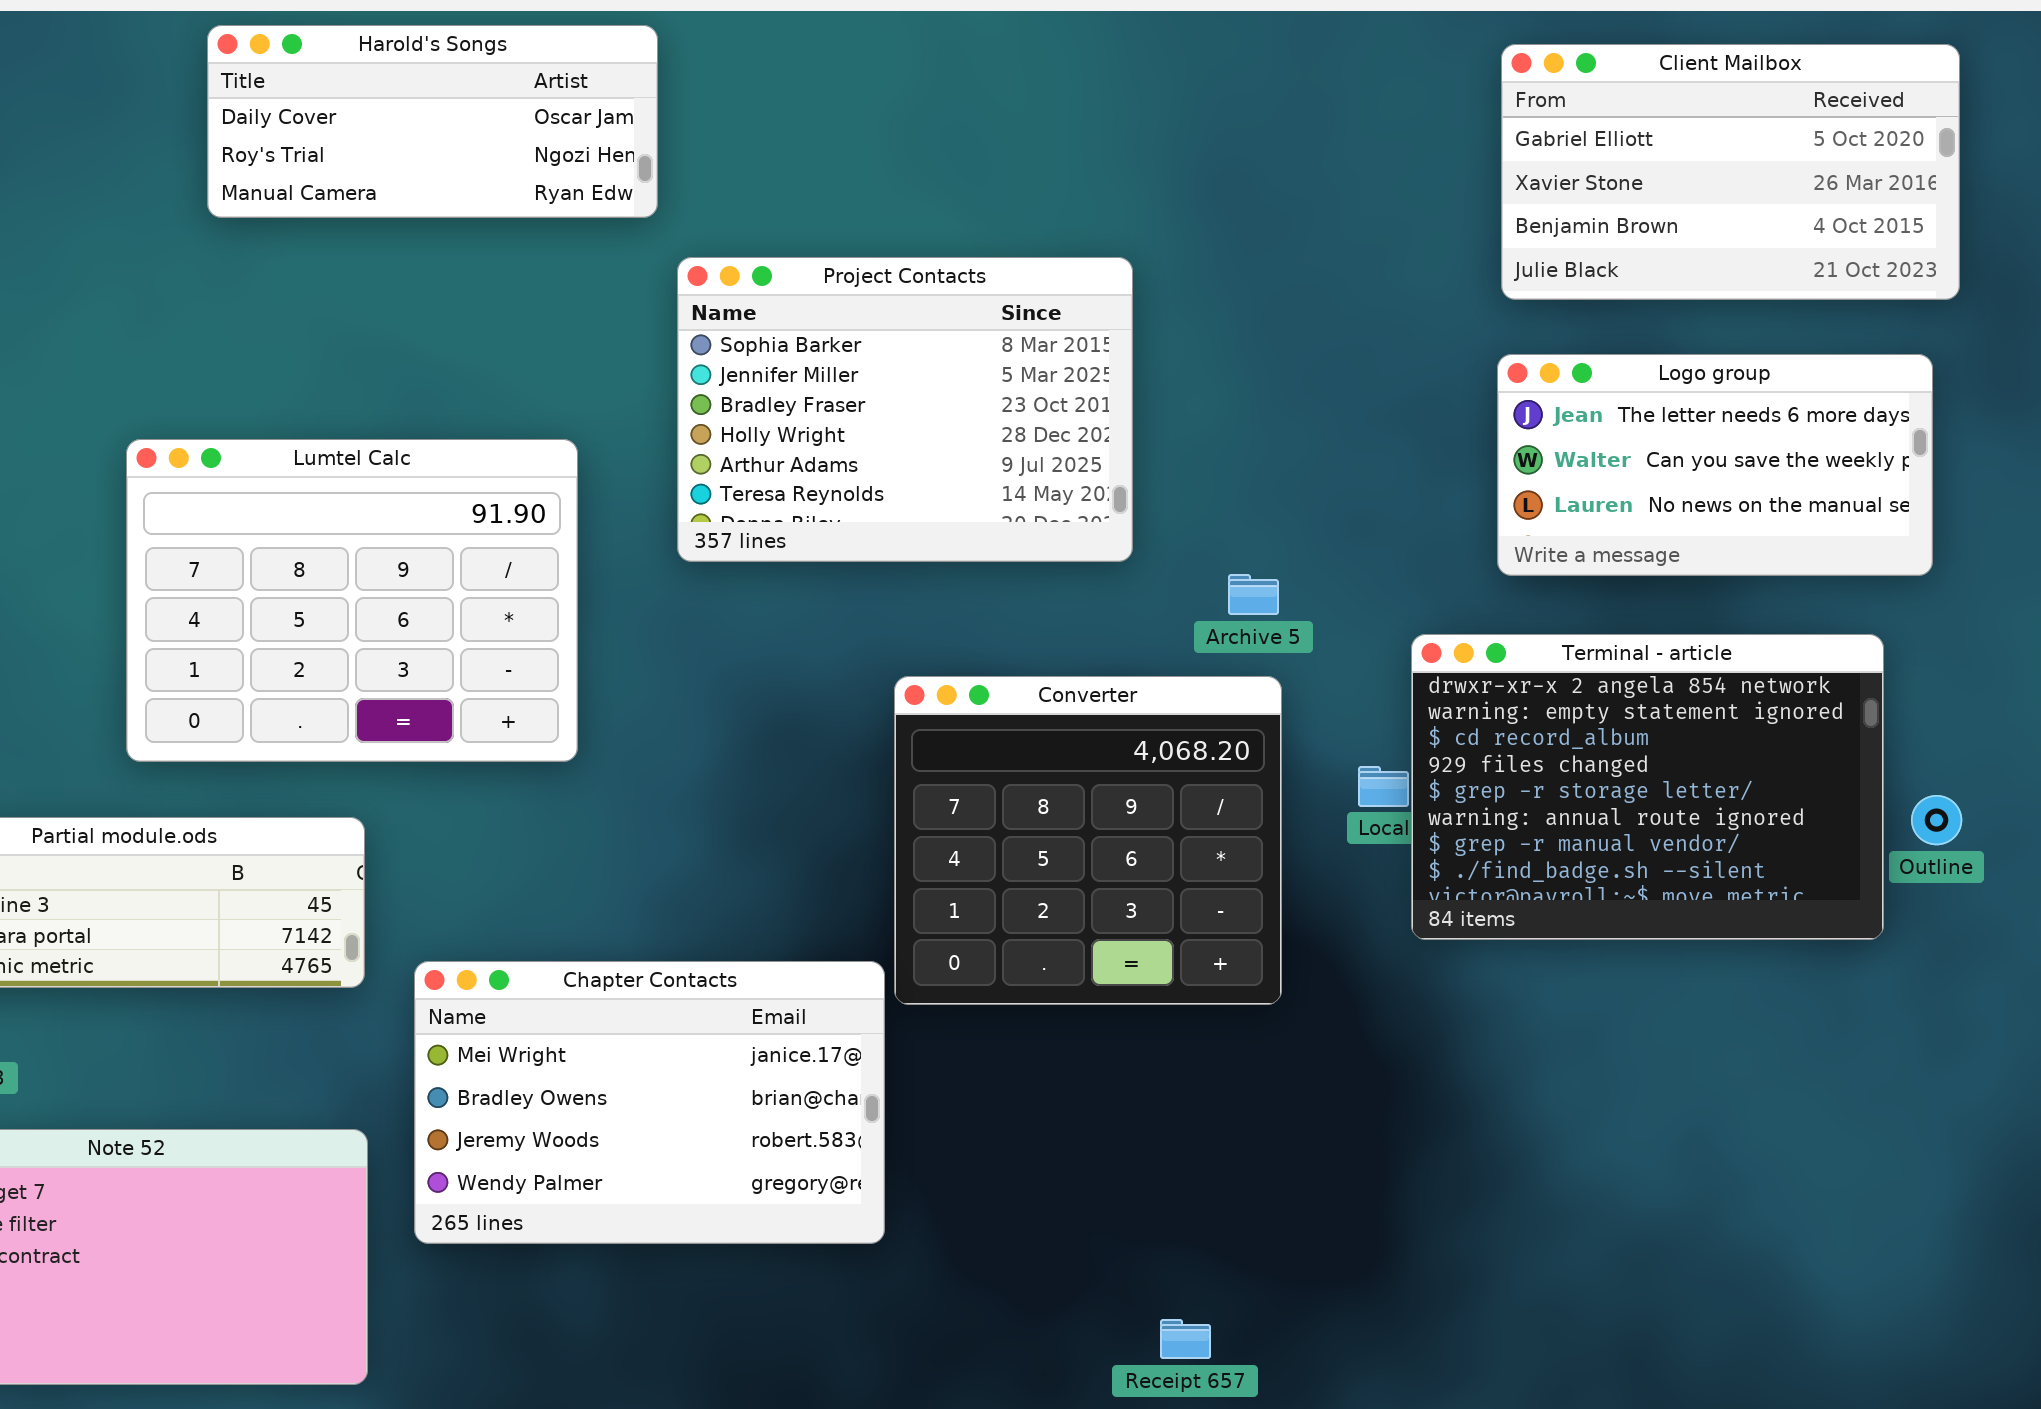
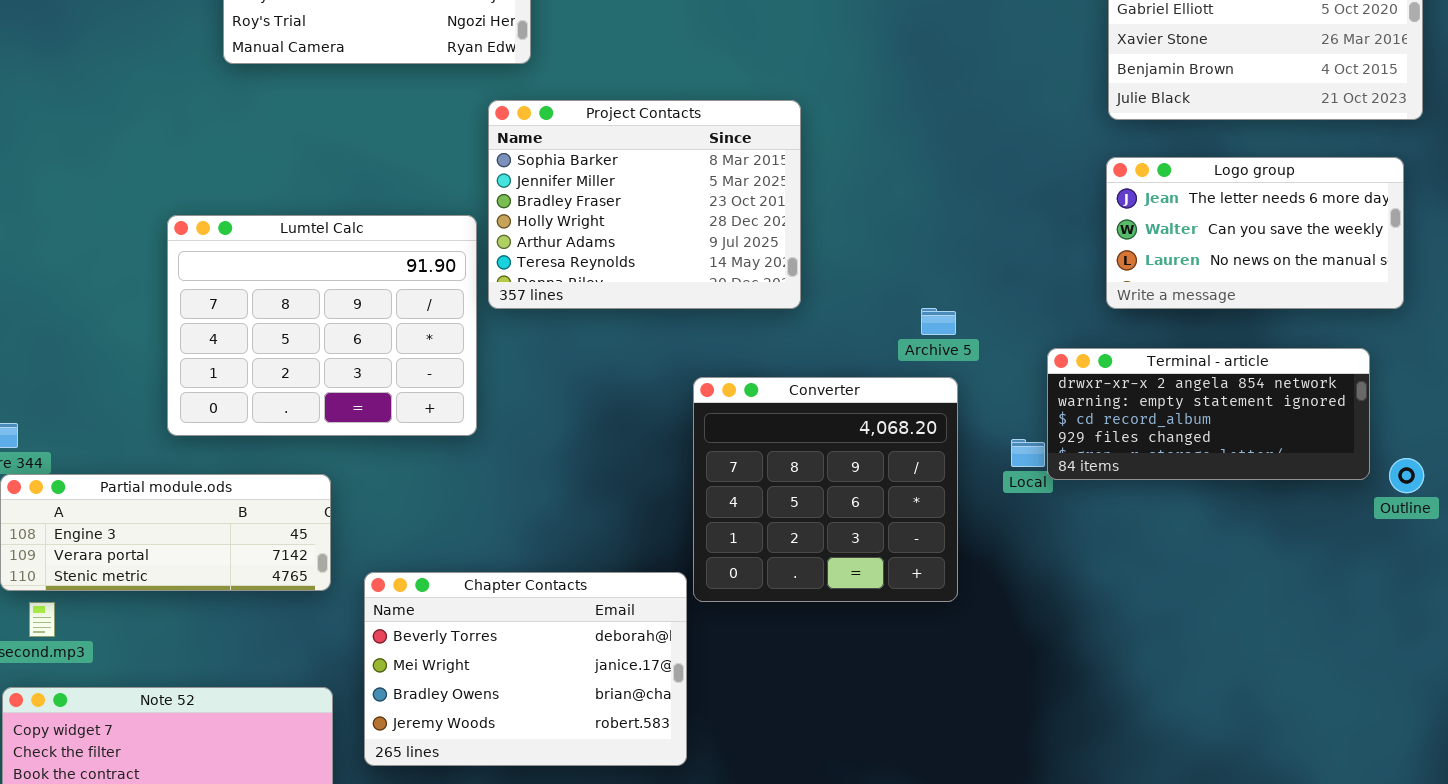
Project Contacts: [677,257,1133,562] -> [488,100,801,309], moved
Terminal - article: [1411,634,1884,940] -> [1047,348,1370,480], resized
Chapter Contacts: [414,961,885,1244] -> [364,572,687,766], scrolled up 1 row

